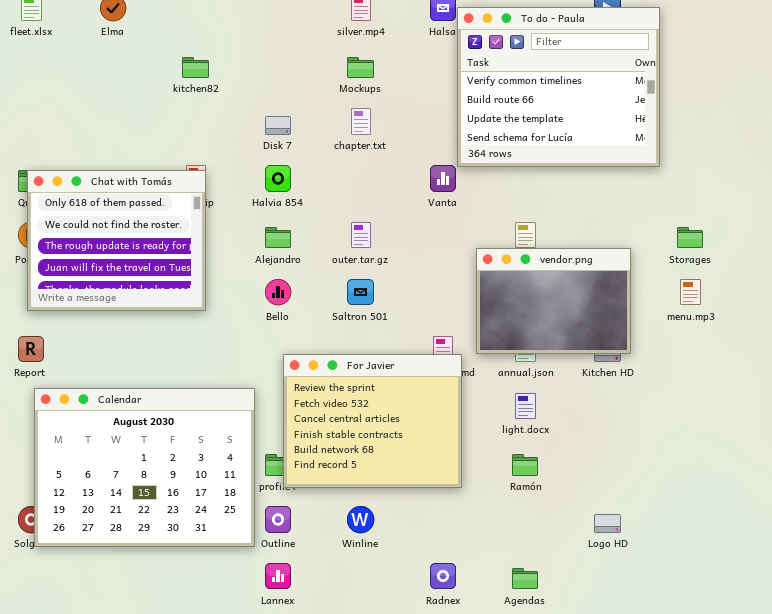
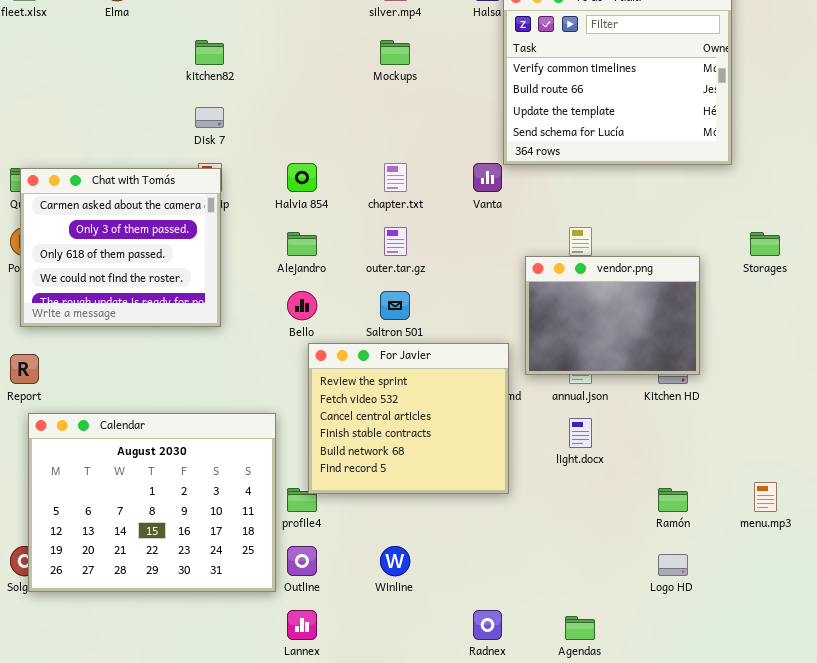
chapter.txt: [351,108,371,135] -> [384,163,407,192], moved
Disk 7: [265,116,291,135] -> [195,107,224,128], moved
Chat with Tomás: [27,170,206,311] -> [20,168,221,327], scrolled up 2 rows
menu.mp3: [680,279,701,305] -> [754,482,777,512], moved
For Javier: [283,354,462,488] -> [308,343,509,494], moved
Ramón: [512,454,538,476] -> [658,488,688,512], moved

